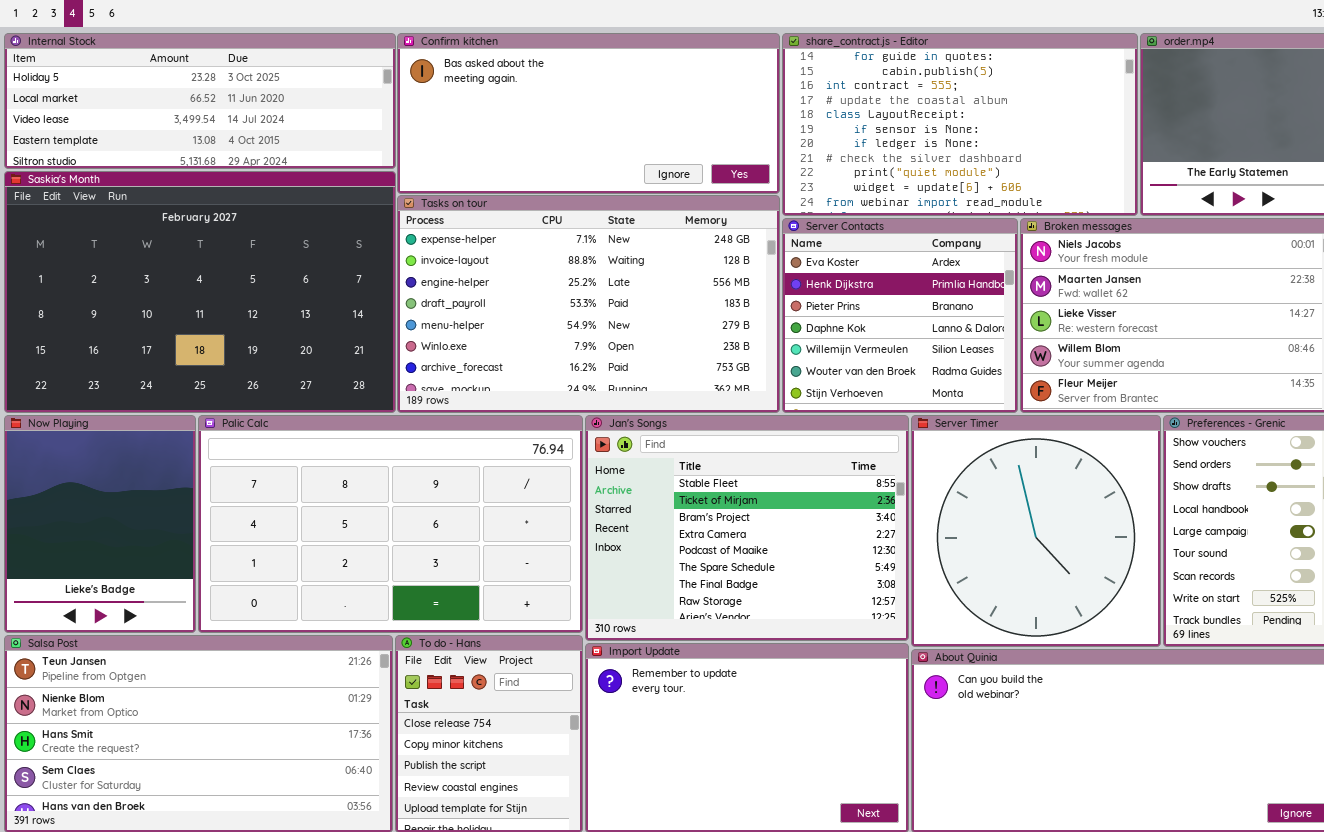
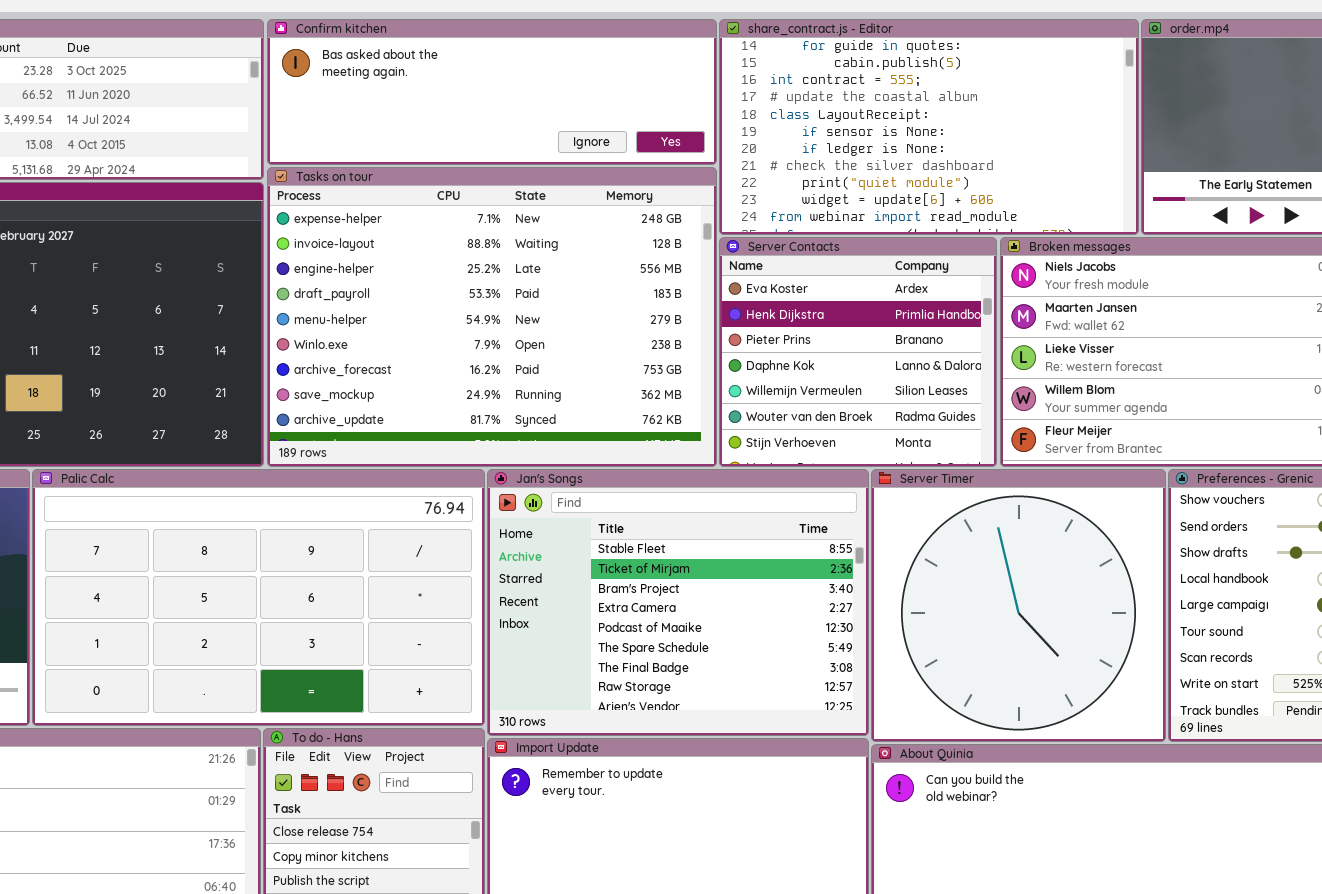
Confirm kitchen: [397,33,780,194] -> [267,19,717,165], resized
Tasks on tour: [397,195,780,413] -> [267,167,717,467], resized

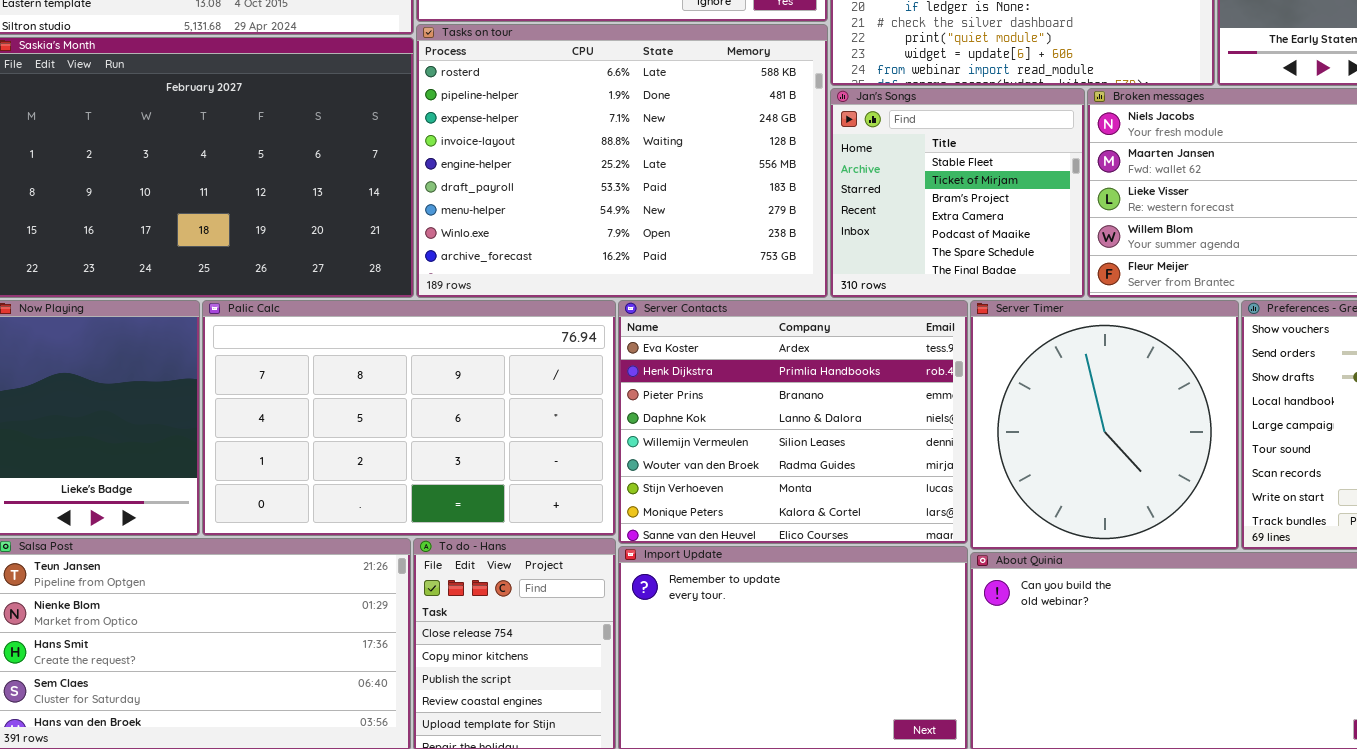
Tasks on tour: [267,167,717,467] -> [416,24,828,298], scrolled up 2 rows
Server Contacts: [719,237,997,467] -> [618,300,968,544], moved, resized
Jan's Songs: [487,469,869,736] -> [830,88,1085,298], moved, resized

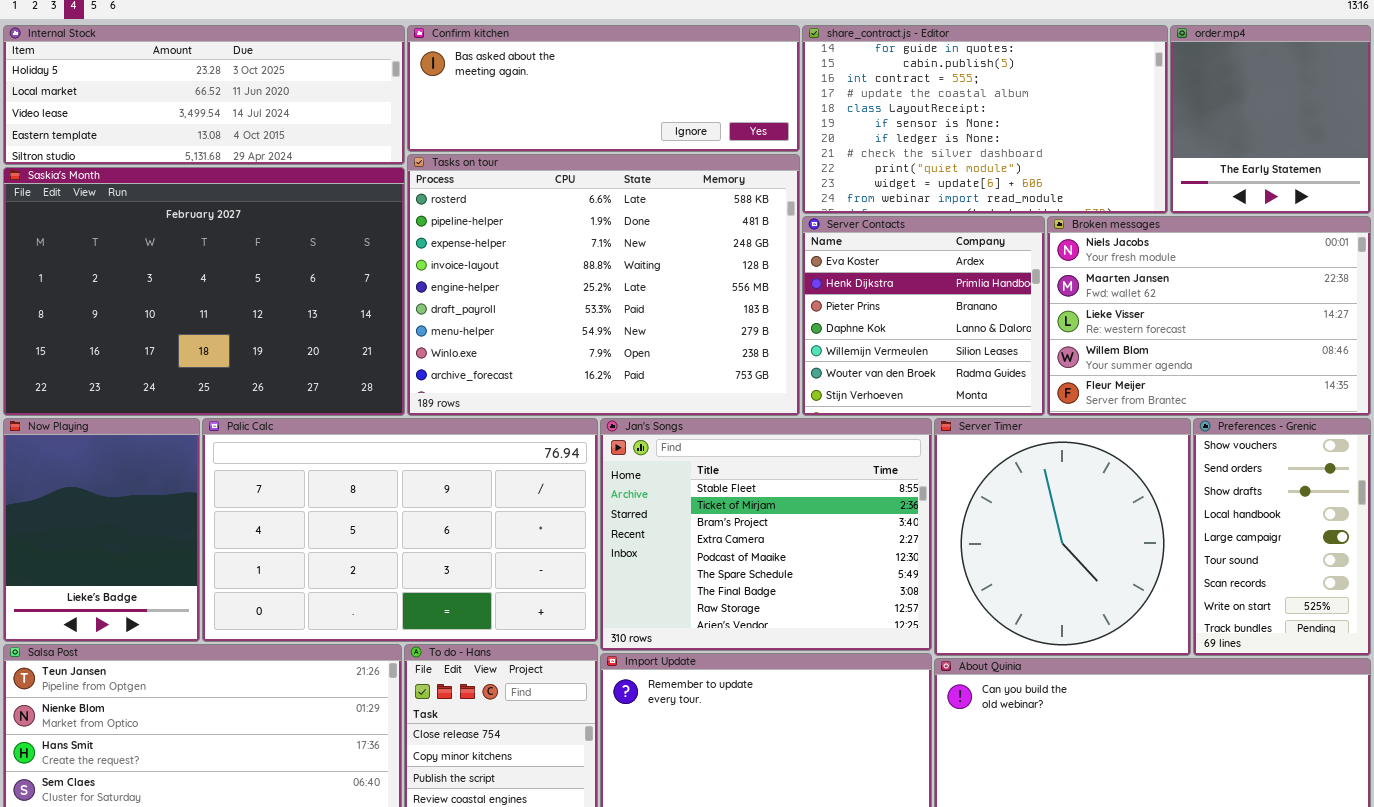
Jan's Songs: [830,88,1085,298] -> [600,418,932,651], moved, resized
Server Contacts: [618,300,968,544] -> [802,216,1045,416], moved, resized

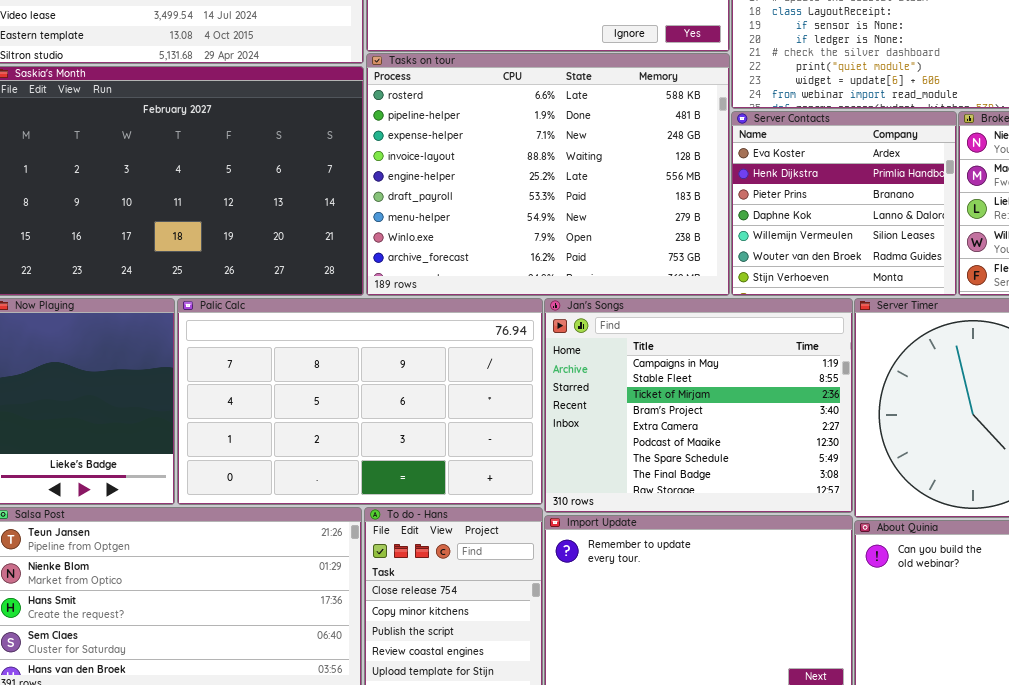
Jan's Songs: [600,418,932,651] -> [544,298,853,513], scrolled up 1 row

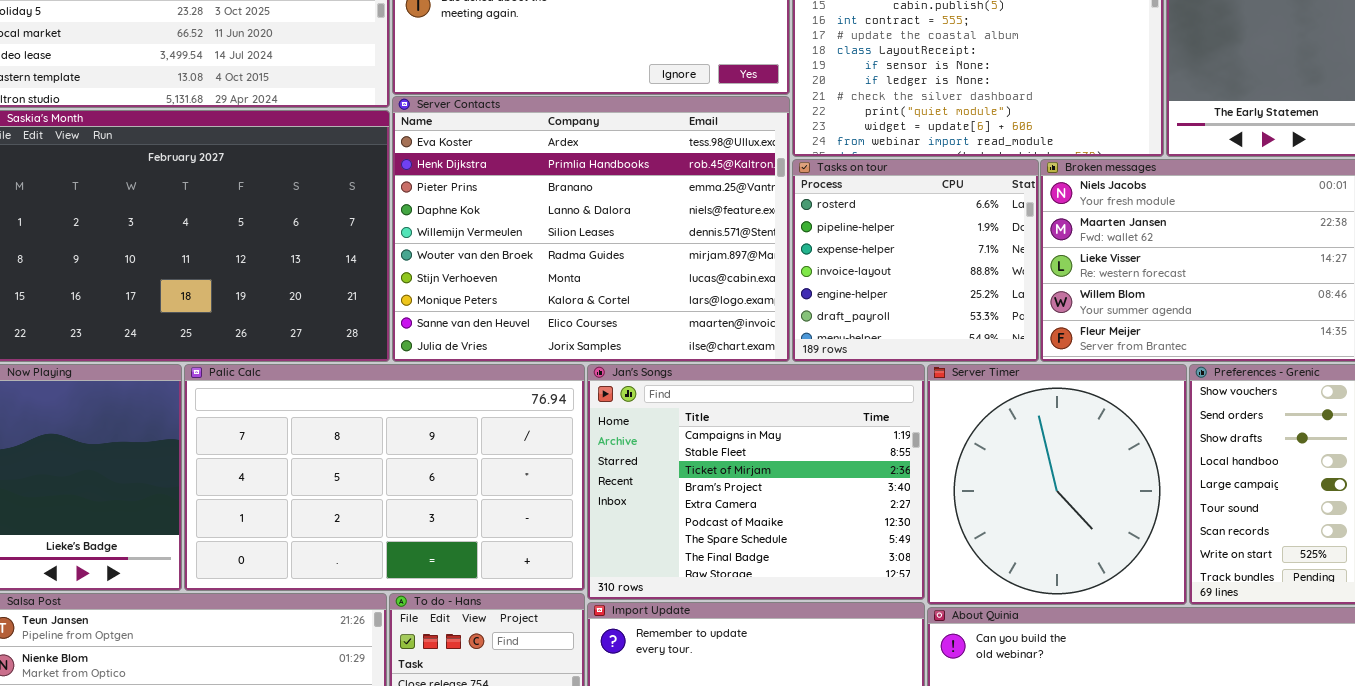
Tasks on tour: [366,53,730,296] -> [792,159,1039,362], moved, resized
Server Contacts: [731,111,957,296] -> [392,96,790,362], moved, resized

